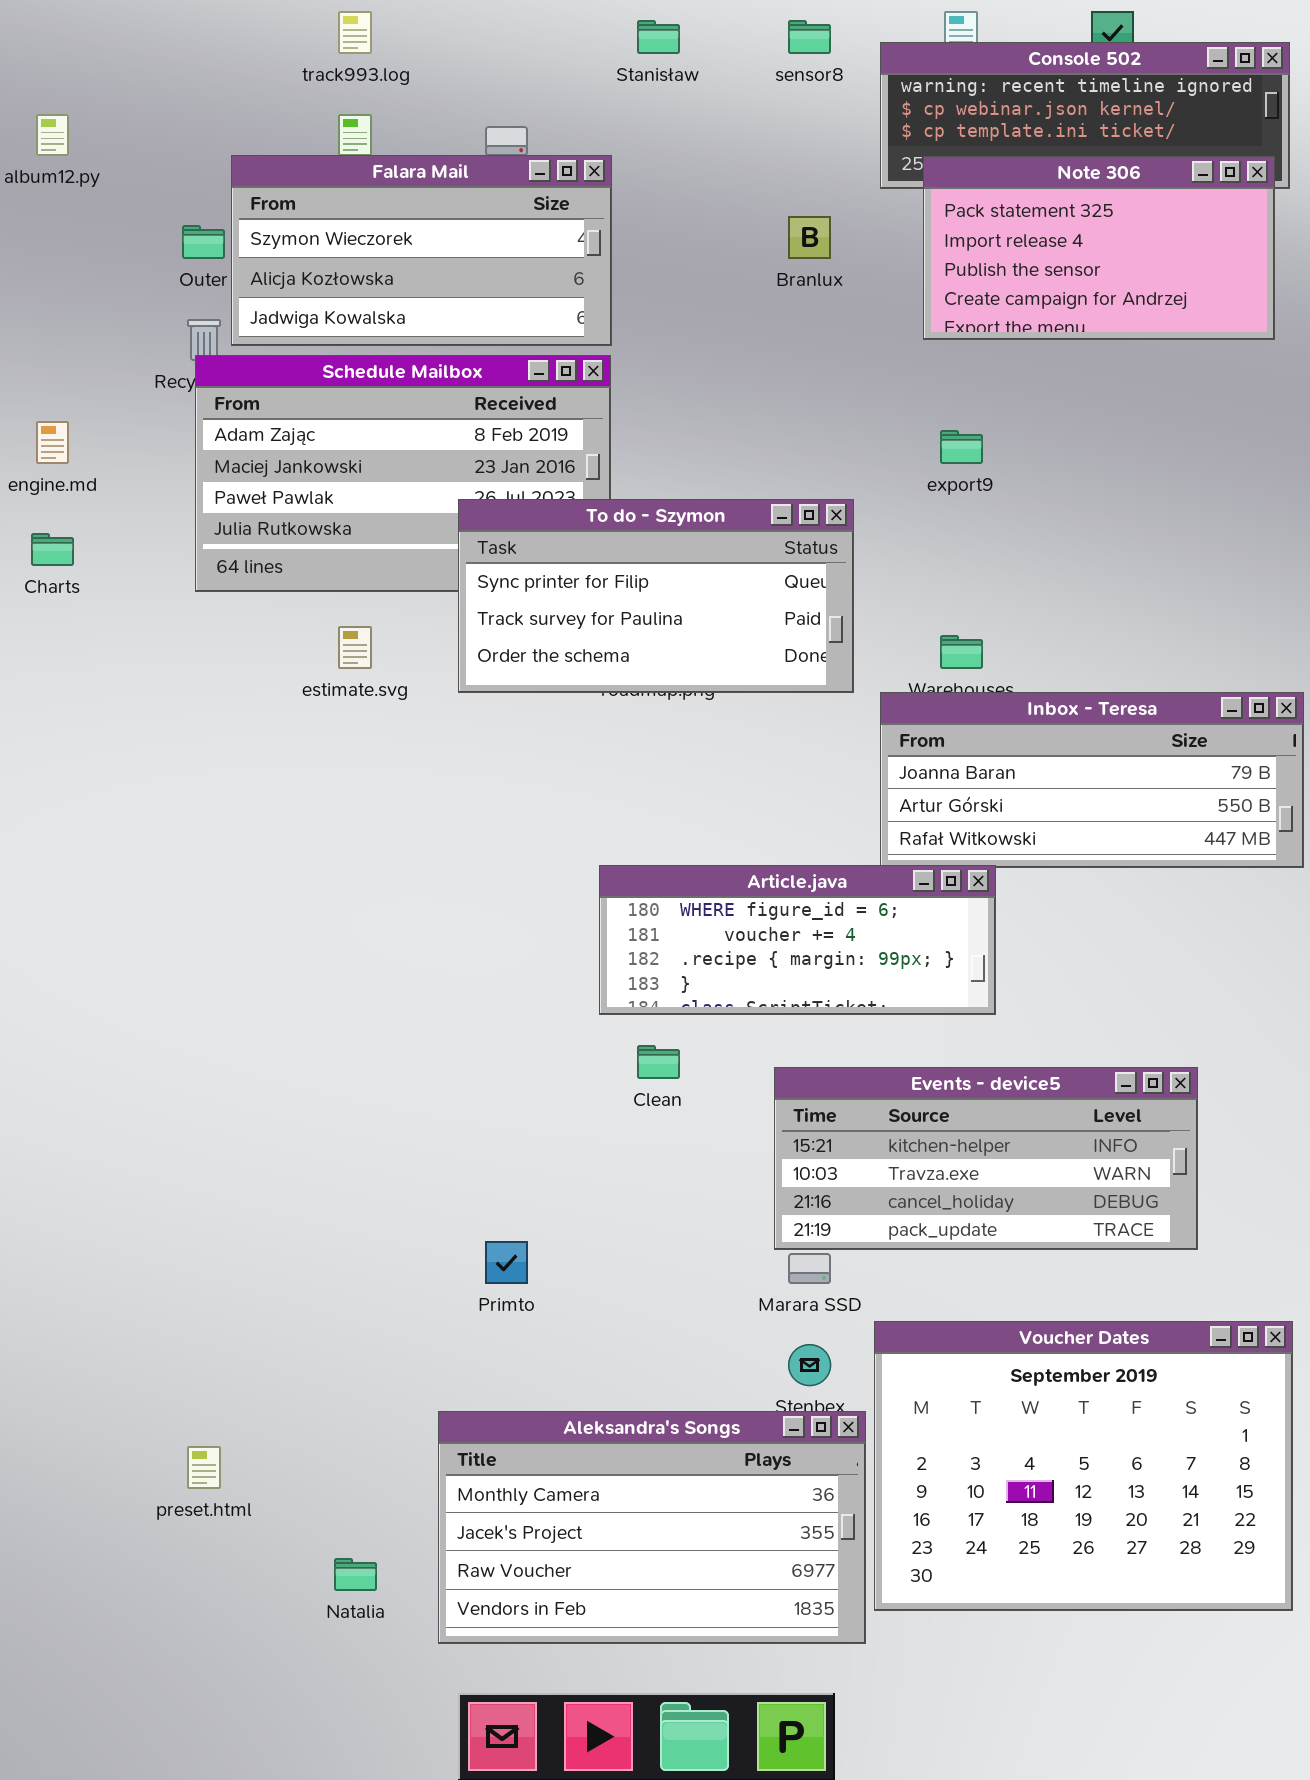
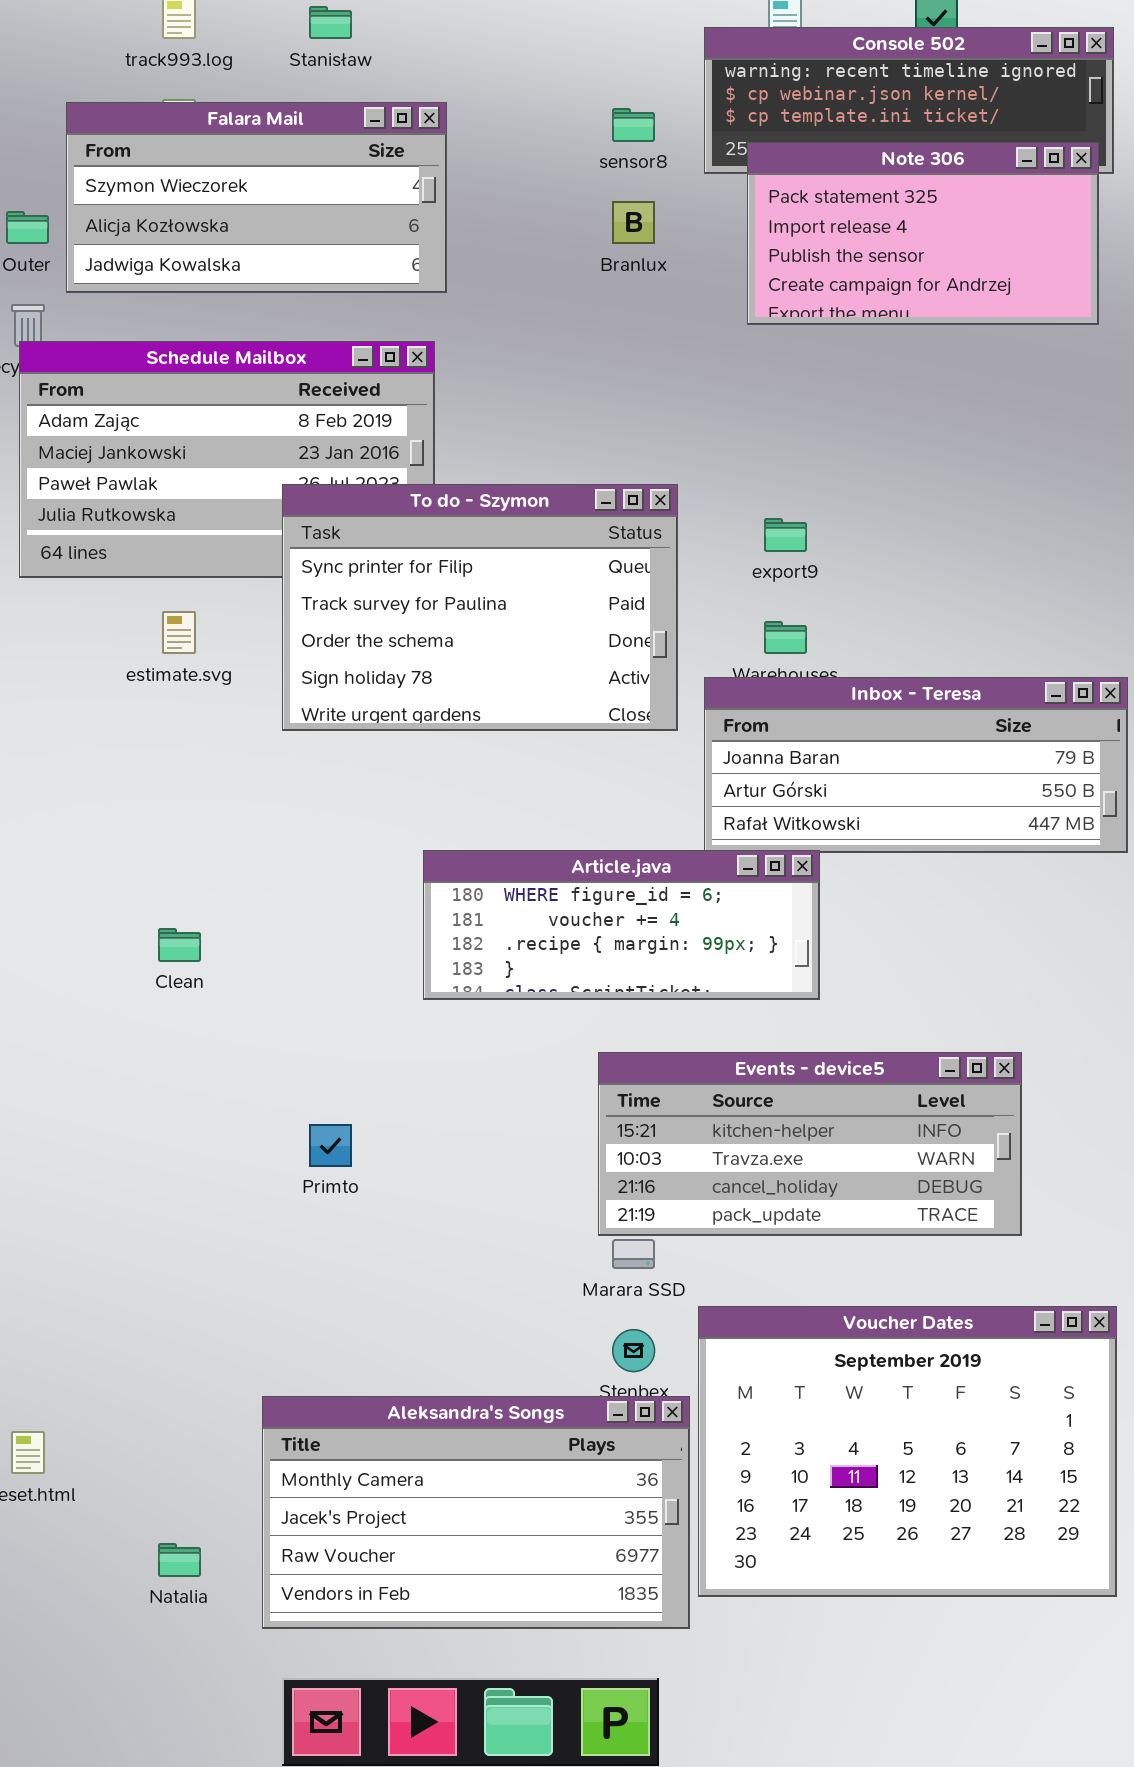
Stanisław: [637,20,680,54] -> [309,6,352,39], moved
sensor8: [788,20,831,54] -> [612,108,655,142], moved
Falara Mail: [231,155,612,346] -> [66,102,447,293], moved
export9: [940,430,983,464] -> [764,518,807,552], moved
To do - Szymon: [458,499,854,693] -> [282,484,678,731], resized
Clean: [637,1045,680,1079] -> [158,928,201,962], moved
Primto: [485,1241,528,1284] -> [309,1124,352,1167], moved

